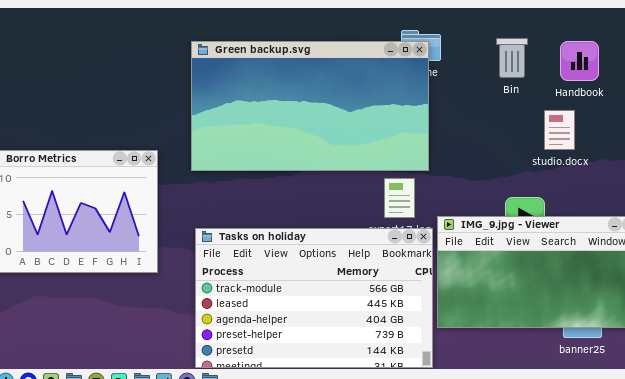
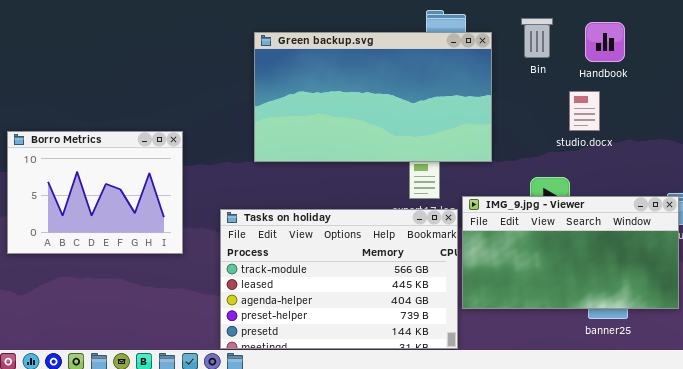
Green backup.svg: [191,41,429,171] -> [254,32,492,162], moved

